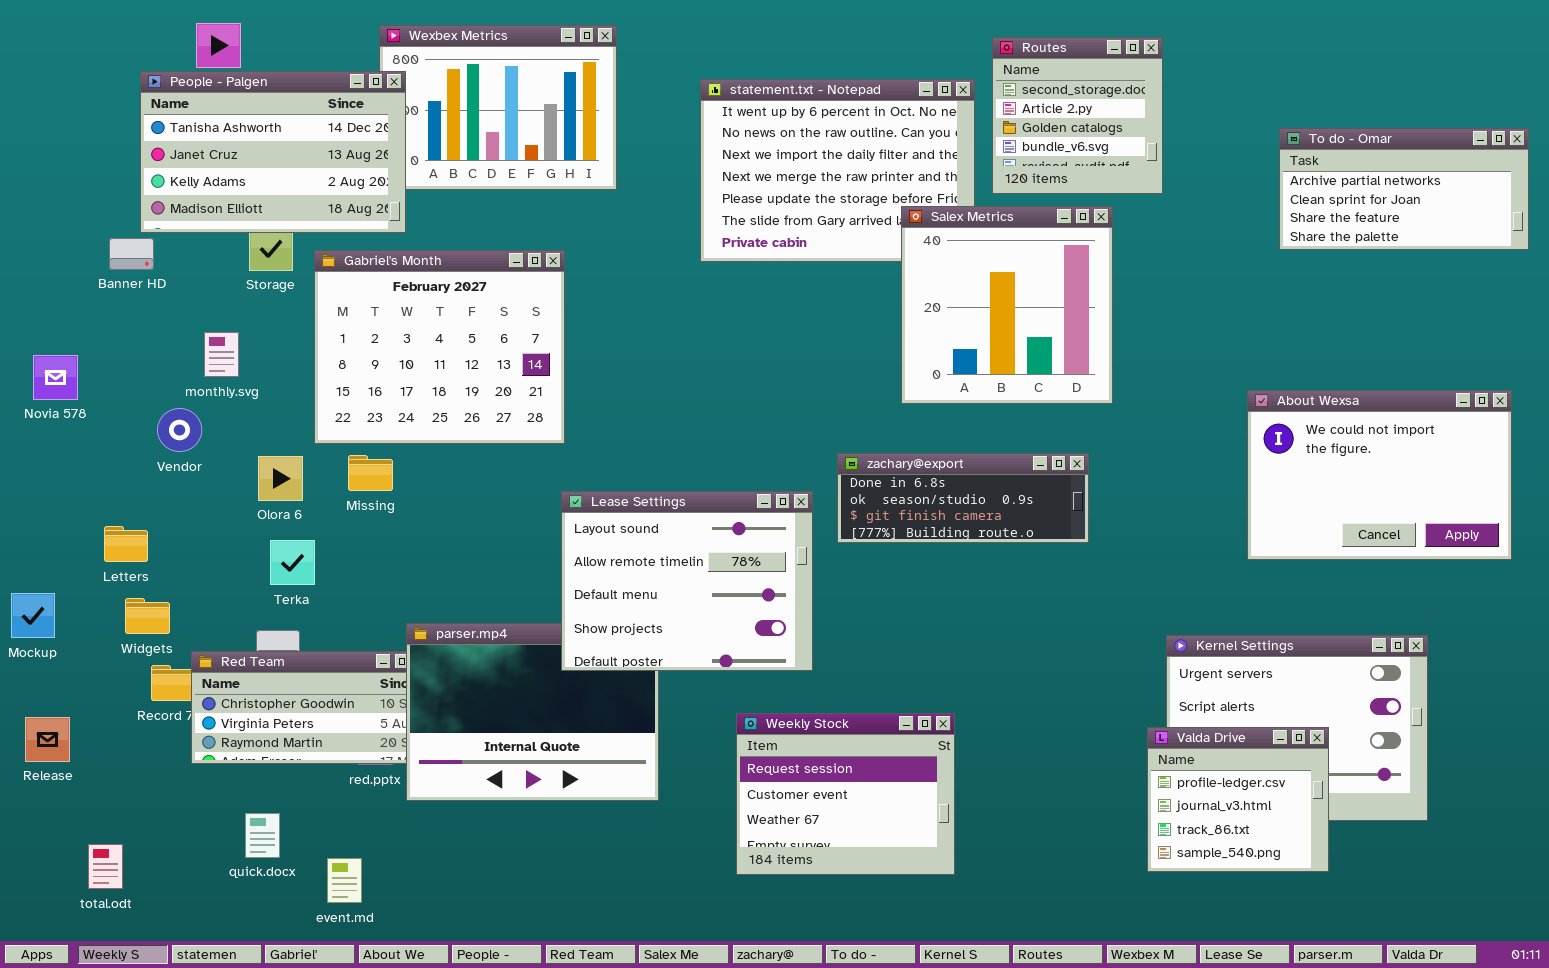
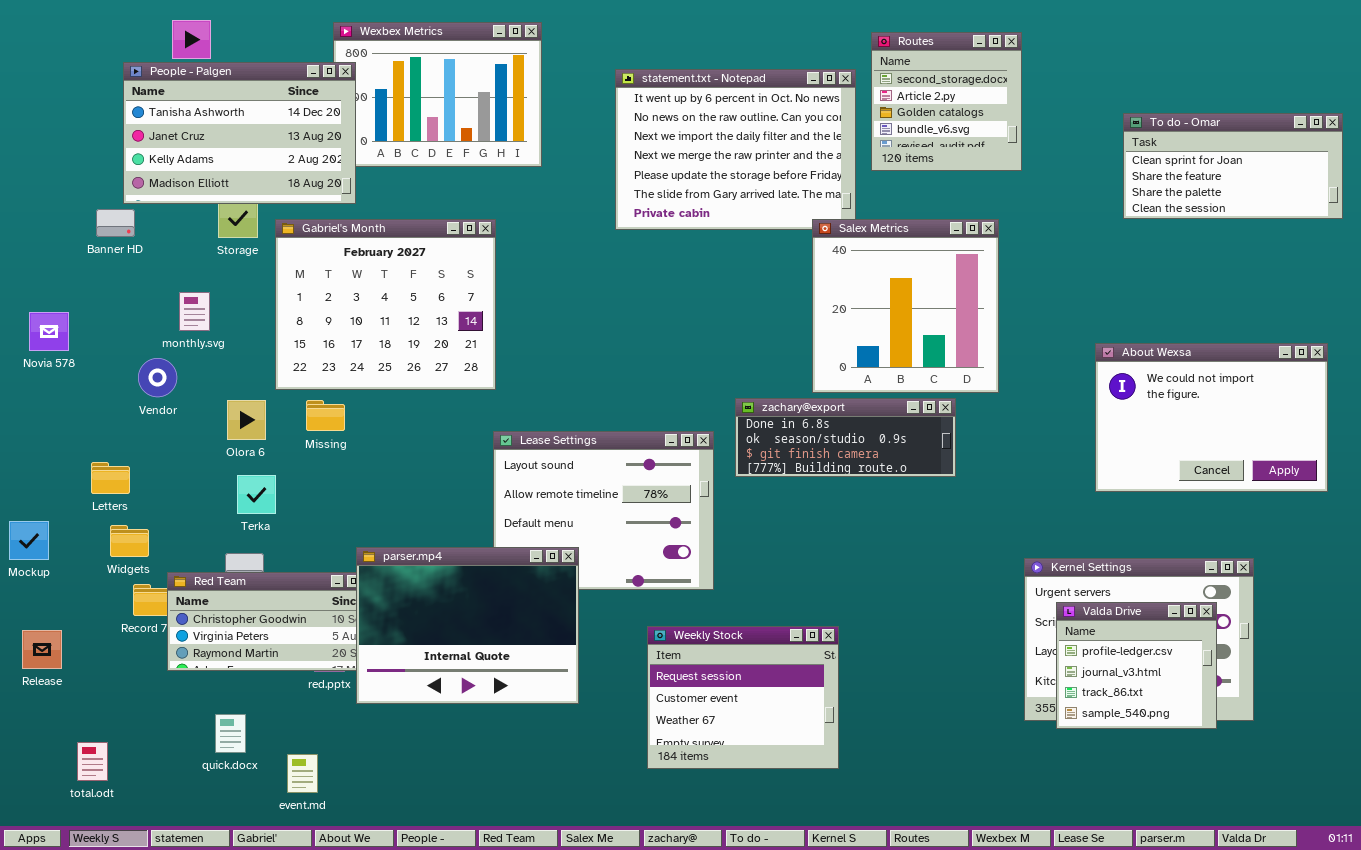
To do - Omar: [1279,128,1529,250] -> [1123,113,1343,219], scrolled down 1 row
Salex Metrics: [901,206,1113,404] -> [812,219,999,393], moved
parser.mp4: [406,623,659,801] -> [356,547,579,704], raised
Valda Drive: [1147,727,1329,872] -> [1056,602,1217,729], moved

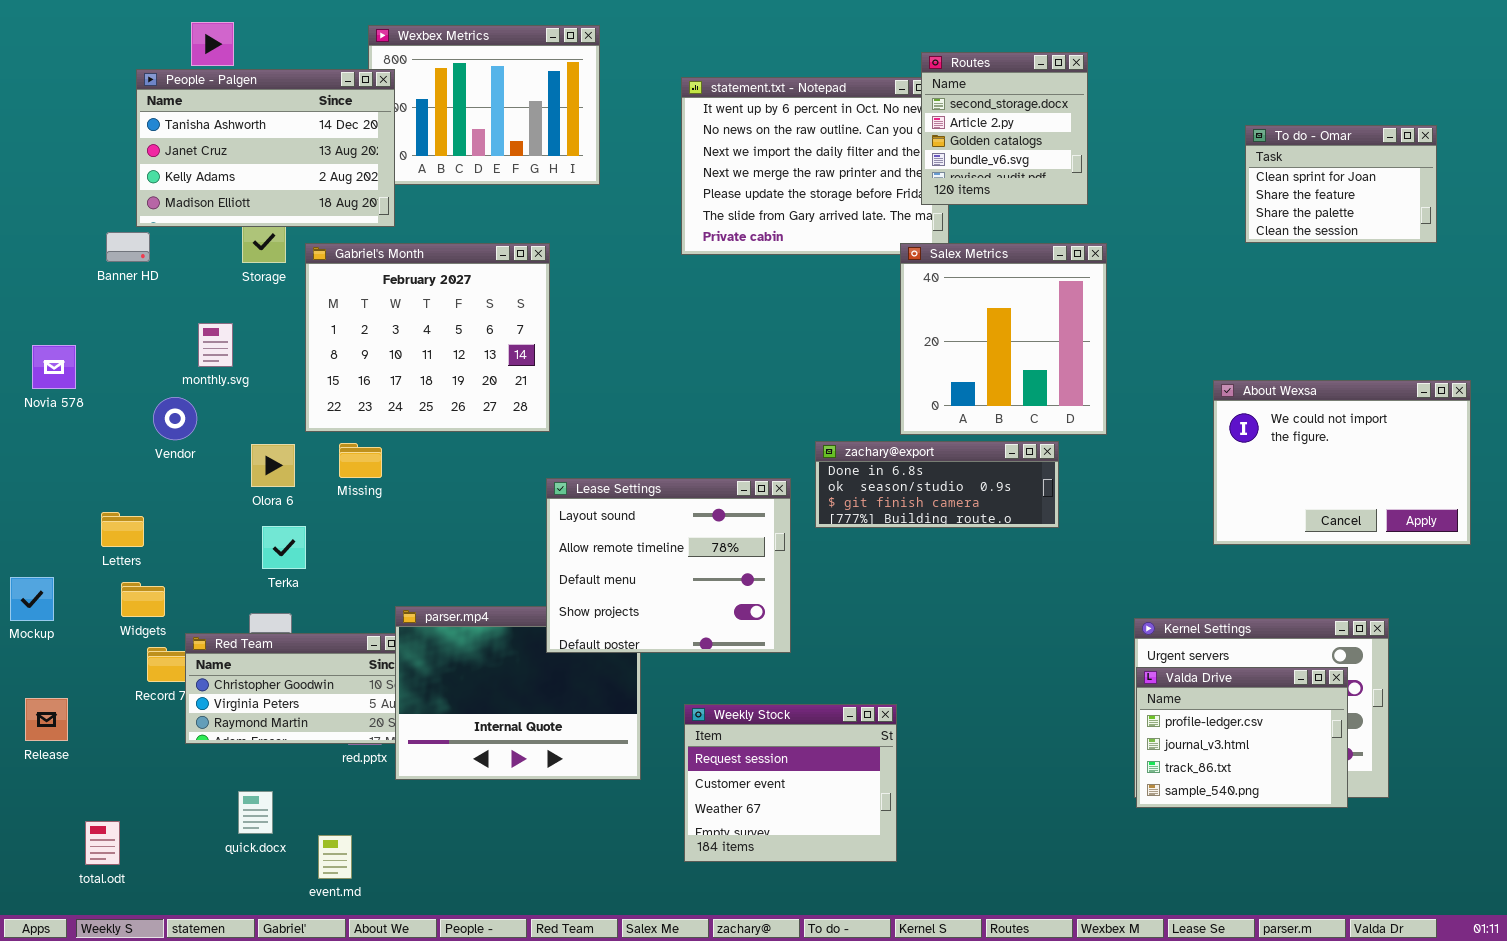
Routes: [871,32,1022,171] -> [921,52,1088,205], moved
To do - Omar: [1123,113,1343,219] -> [1245,125,1437,243], resized
Lease Settings: [493,431,714,590] -> [546,478,791,653], raised
Valda Drive: [1056,602,1217,729] -> [1136,667,1348,808], resized
Weekly Stock: [647,626,839,769] -> [684,704,897,862], moved

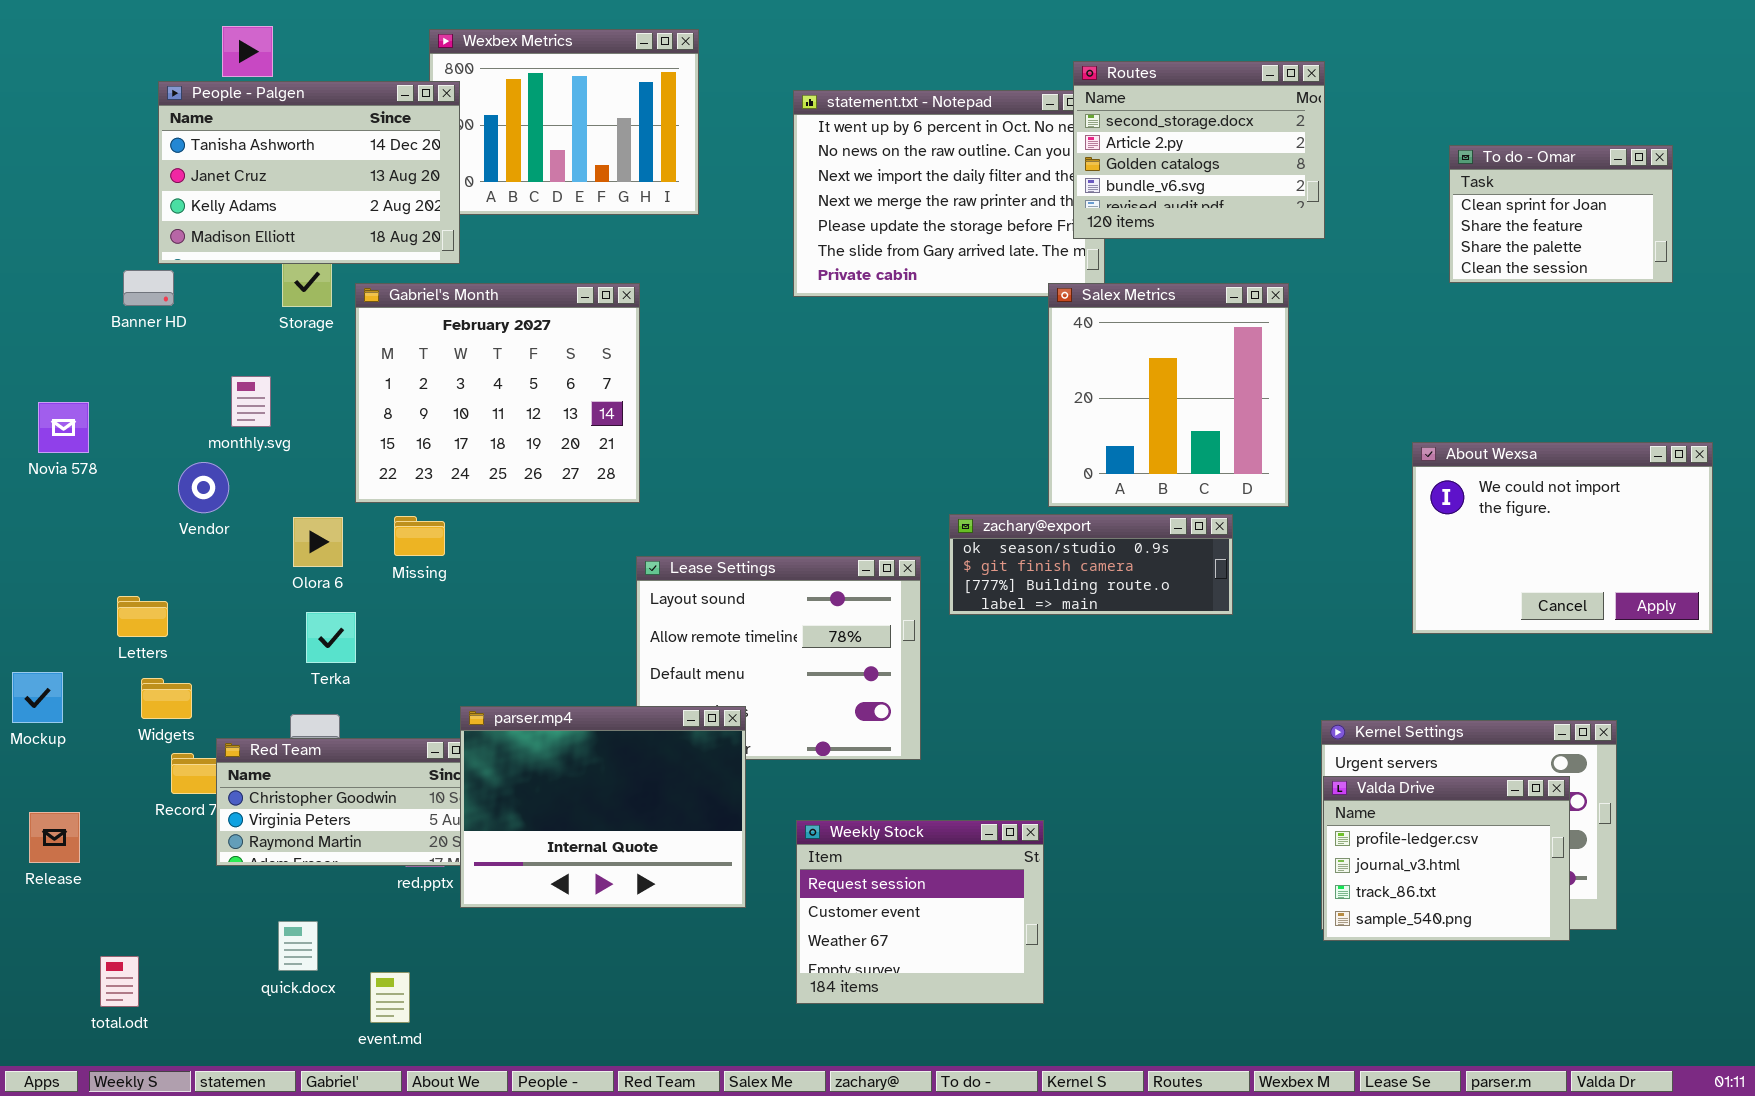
Routes: [921,52,1088,205] -> [1073,61,1325,239], resized
zachary@export: [815,441,1059,528] -> [949,514,1233,615], scrolled down 1 row
parser.mp4: [395,606,641,780] -> [460,706,746,908], raised

